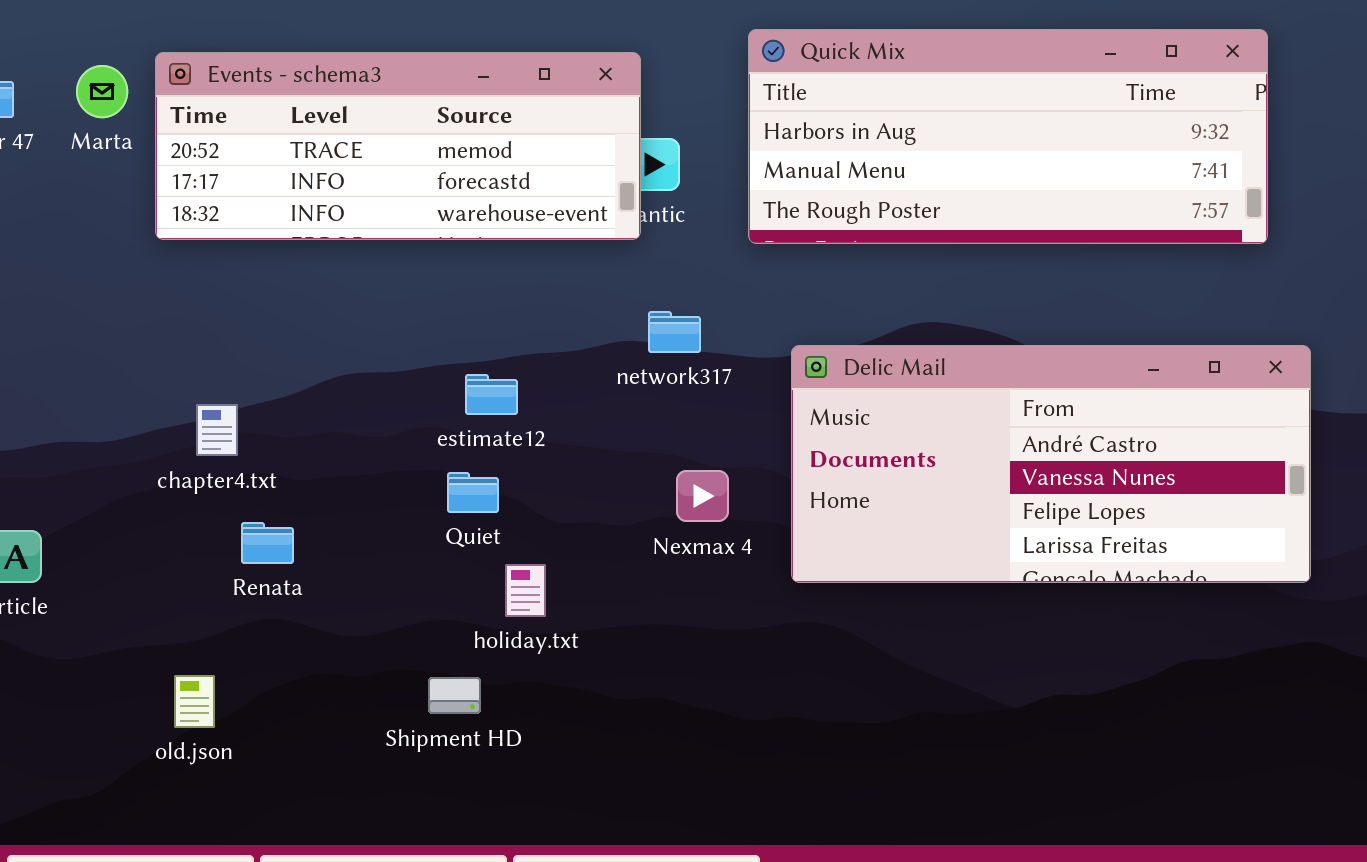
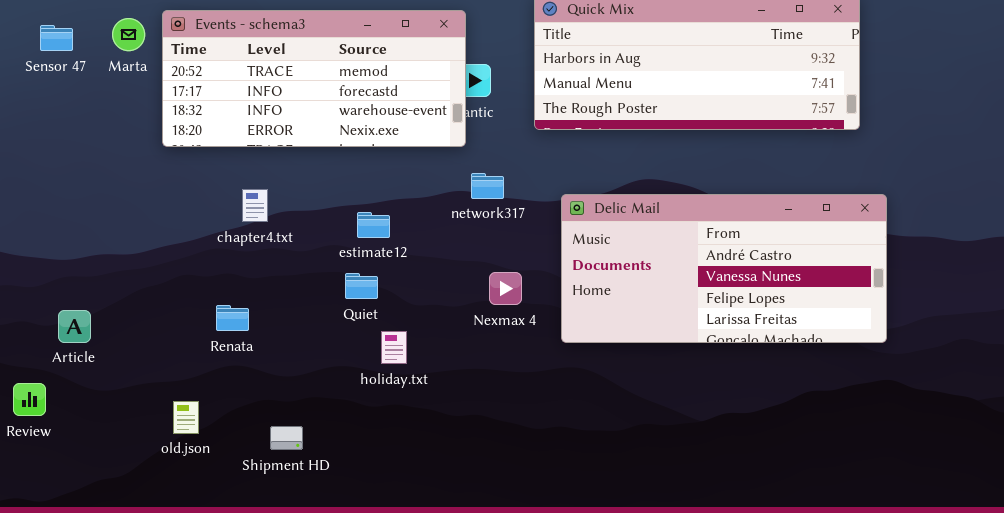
Events - schema3: [155,52,641,240] -> [162,10,466,147], resized
chapter4.txt: [196,404,238,456] -> [242,189,268,222], moved
Shipment HD: [428,677,481,714] -> [270,426,303,450], moved

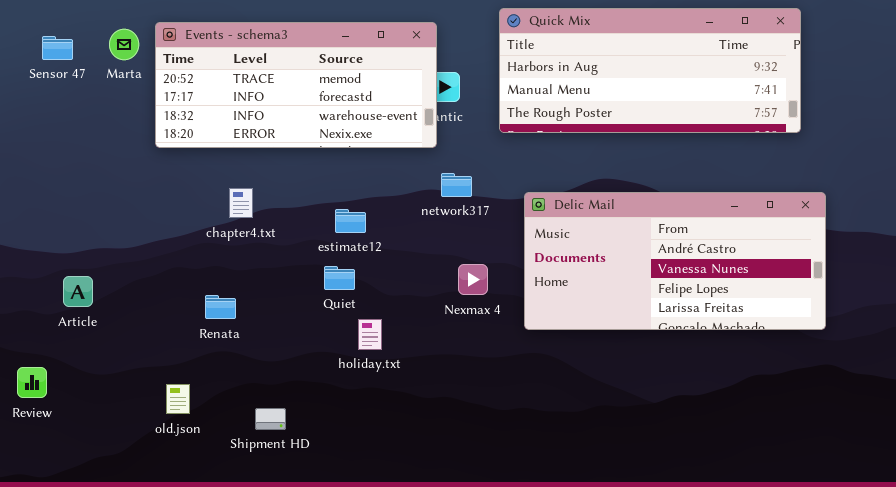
Article: [58,310,91,343] -> [63,276,93,307], moved

